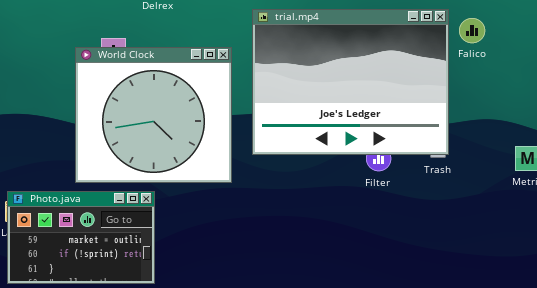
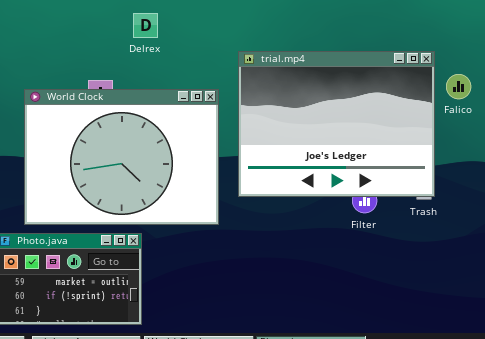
Falico: [459,18,485,43] -> [446,74,471,99], moved
World Clock: [75,47,232,183] -> [24,89,219,225], resized

